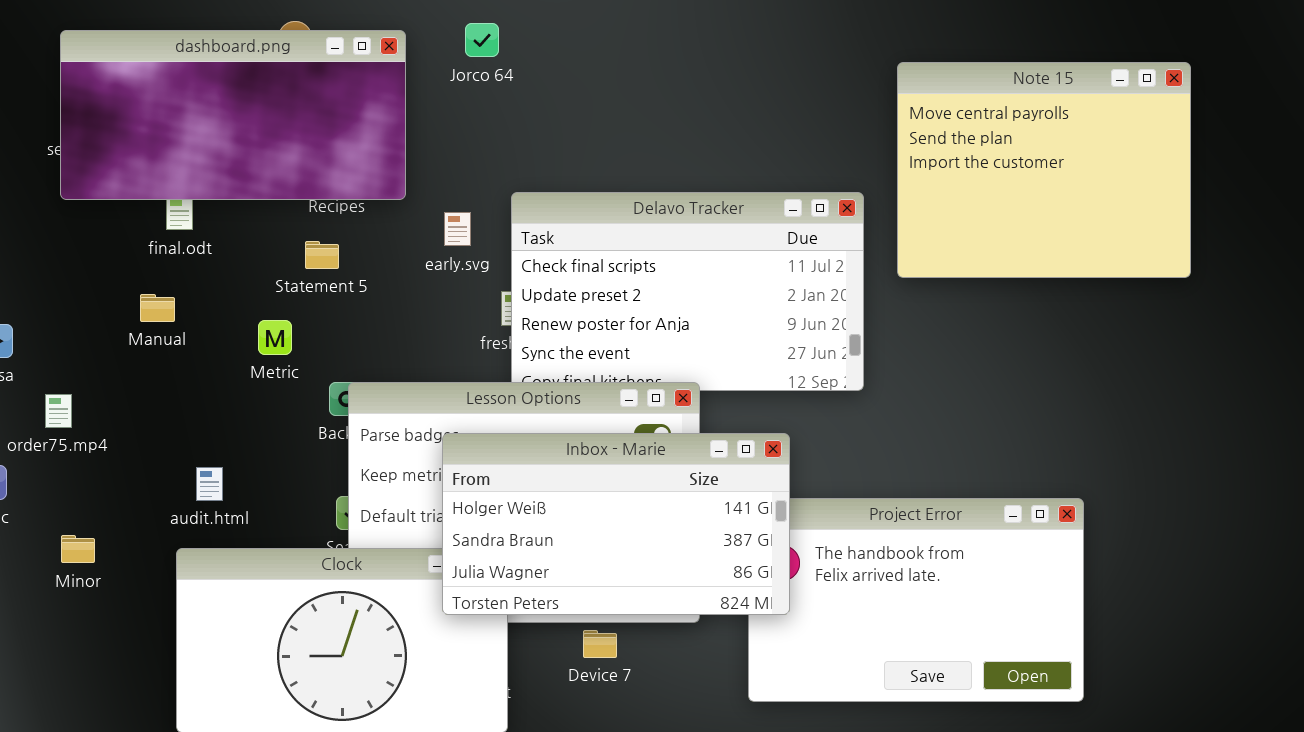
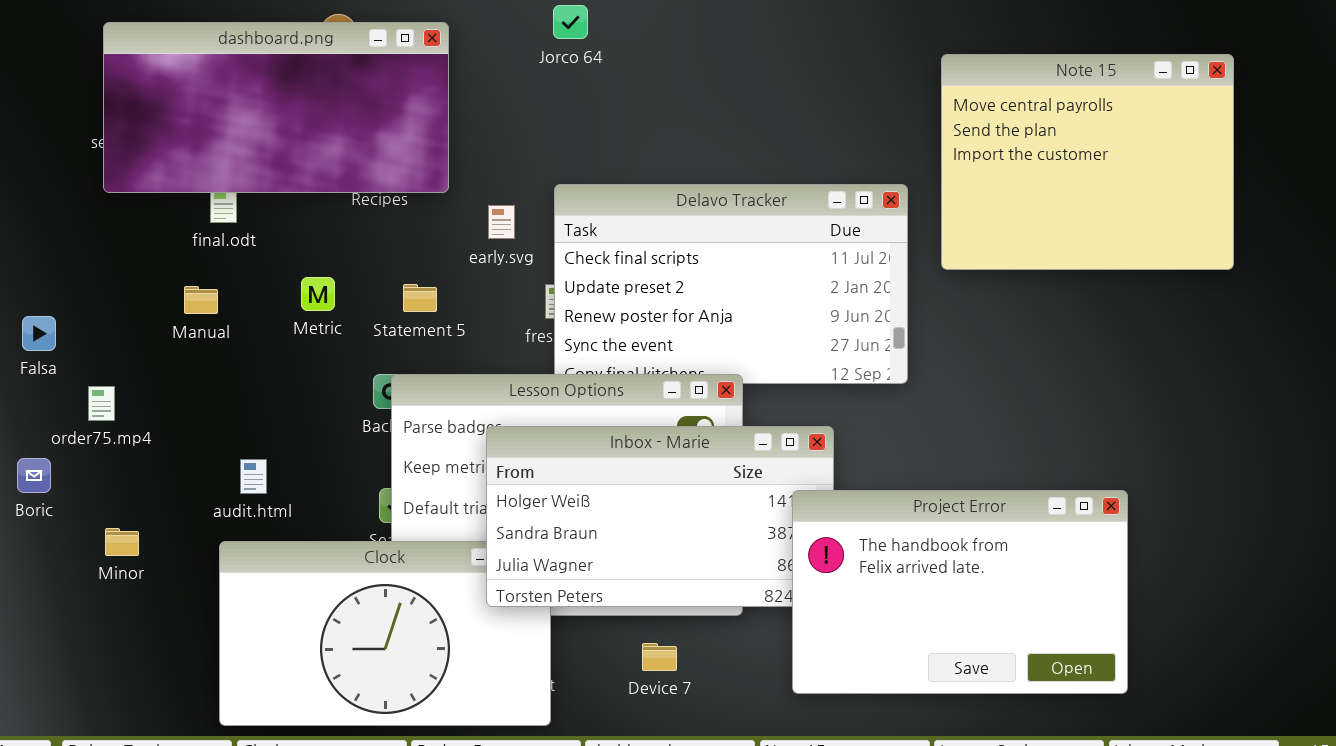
Jorco 64: [465,23,499,57] -> [553,5,588,39], moved
Statement 5: [305,241,339,269] -> [403,284,437,312], moved
Metric: [258,320,292,355] -> [301,277,335,311], moved
Project Error: [748,498,1084,702] -> [792,490,1128,694], raised
Device 7: [583,630,617,658] -> [642,643,677,671], moved

